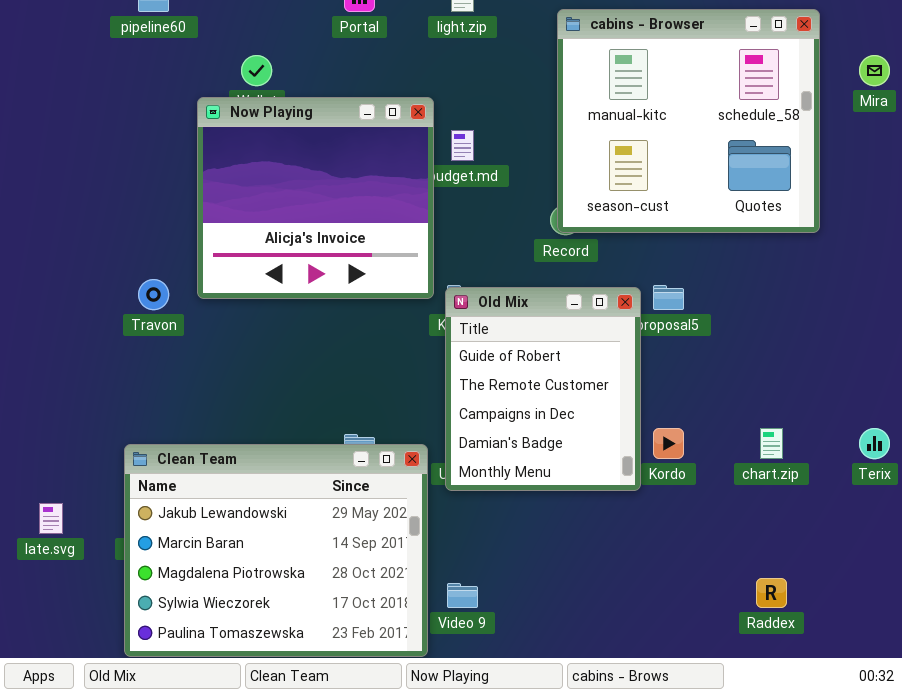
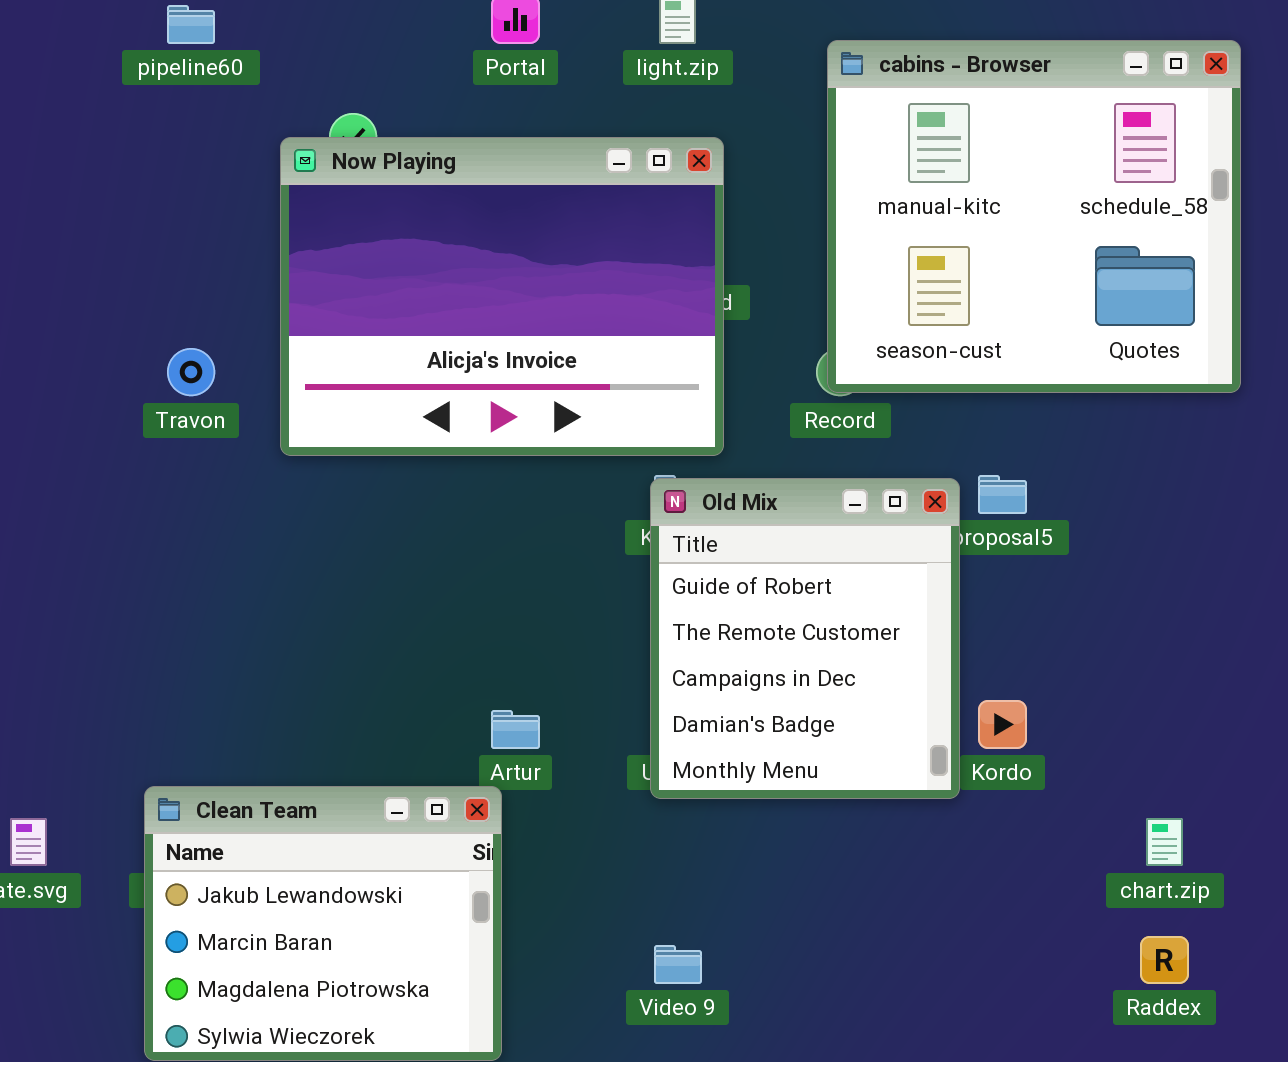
Now Playing: [197,97,434,299] -> [280,137,724,456], moved, resized
Travon: [138,279,169,310] -> [167,348,215,396], moved
chart.zip: [760,428,783,459] -> [1146,818,1183,866], moved
Clean Team: [124,444,428,657] -> [144,786,502,1061], resized

